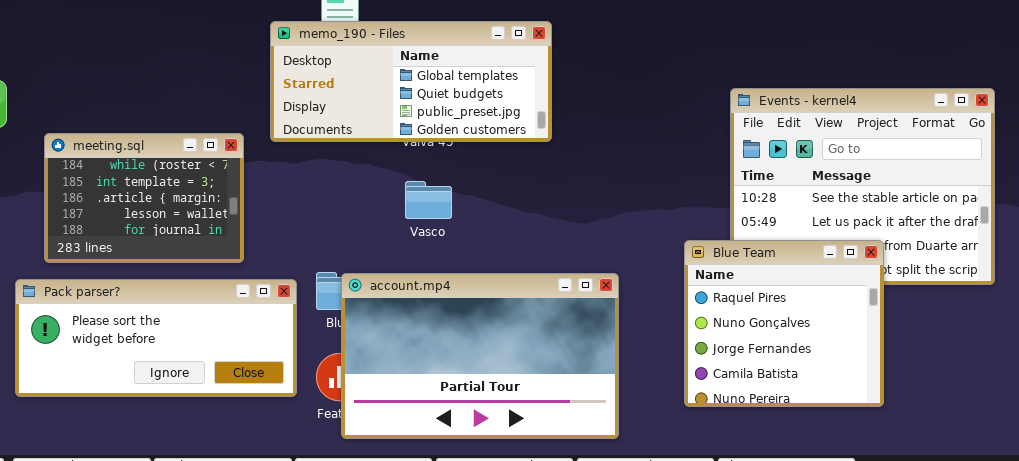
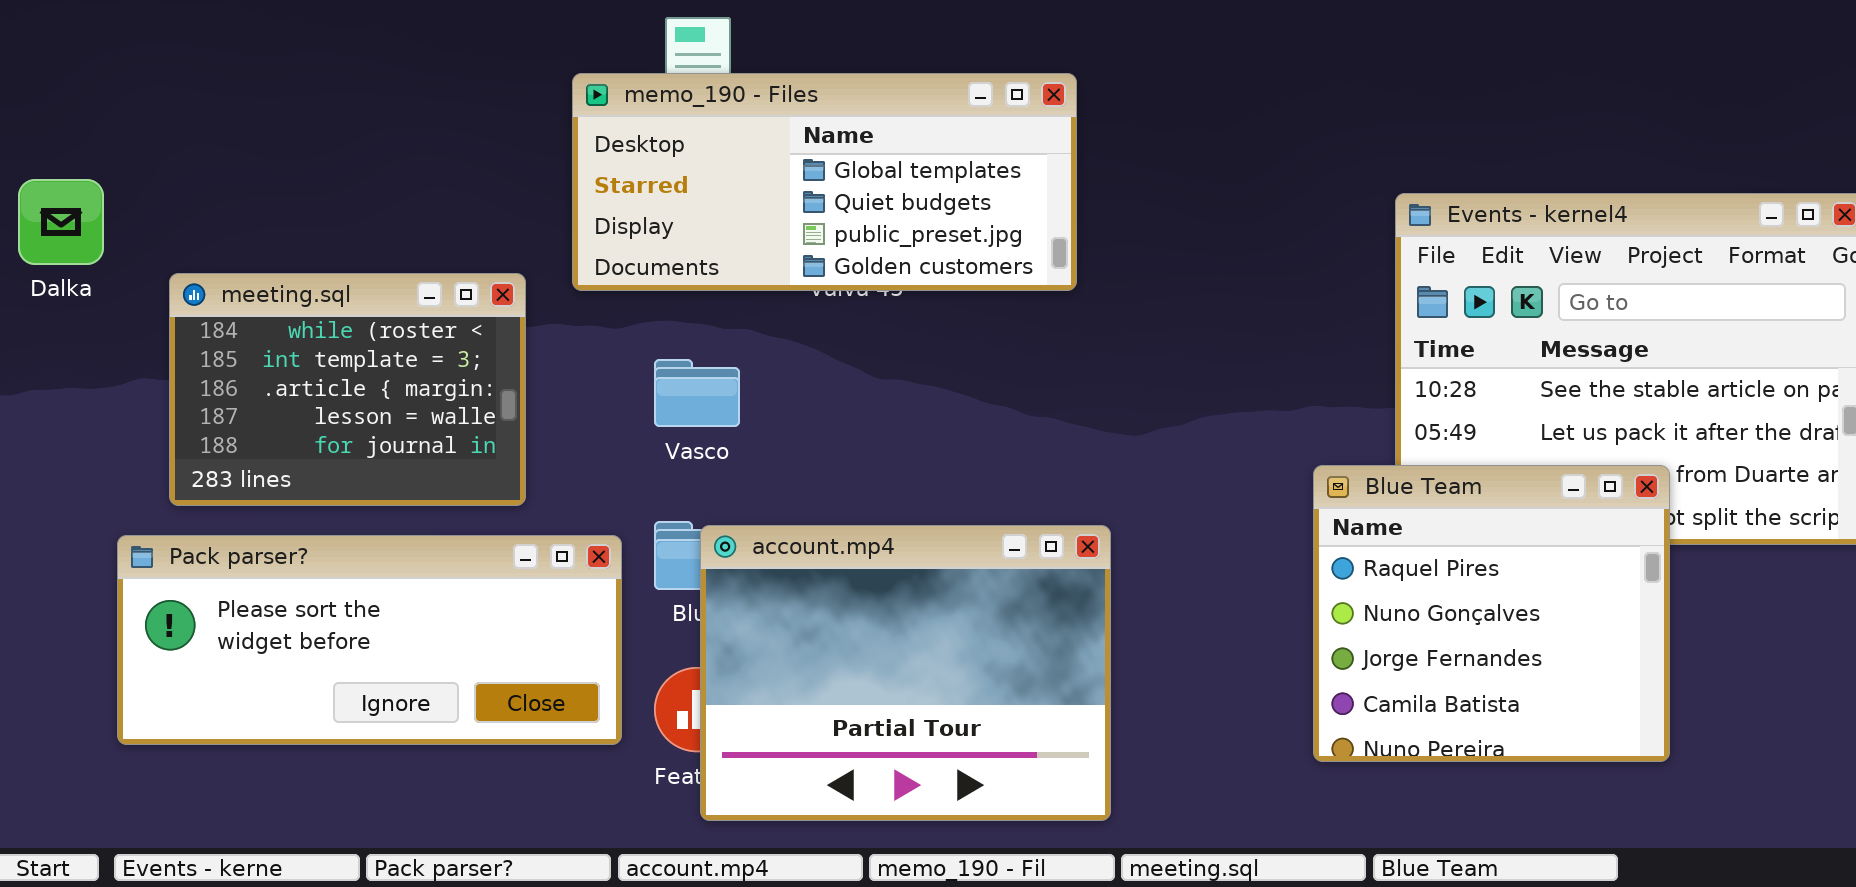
Vasco: [405,181,452,219] -> [654,359,740,427], moved
account.mp4: [341,273,619,439] -> [700,525,1111,821], resized

